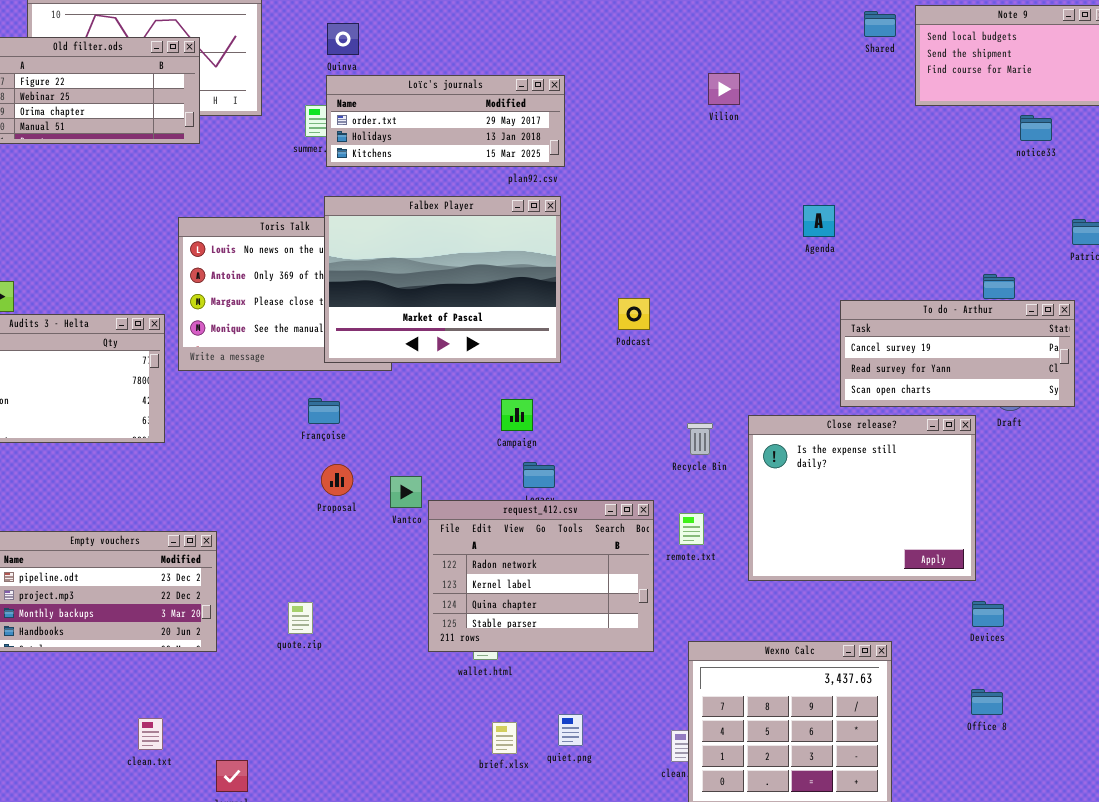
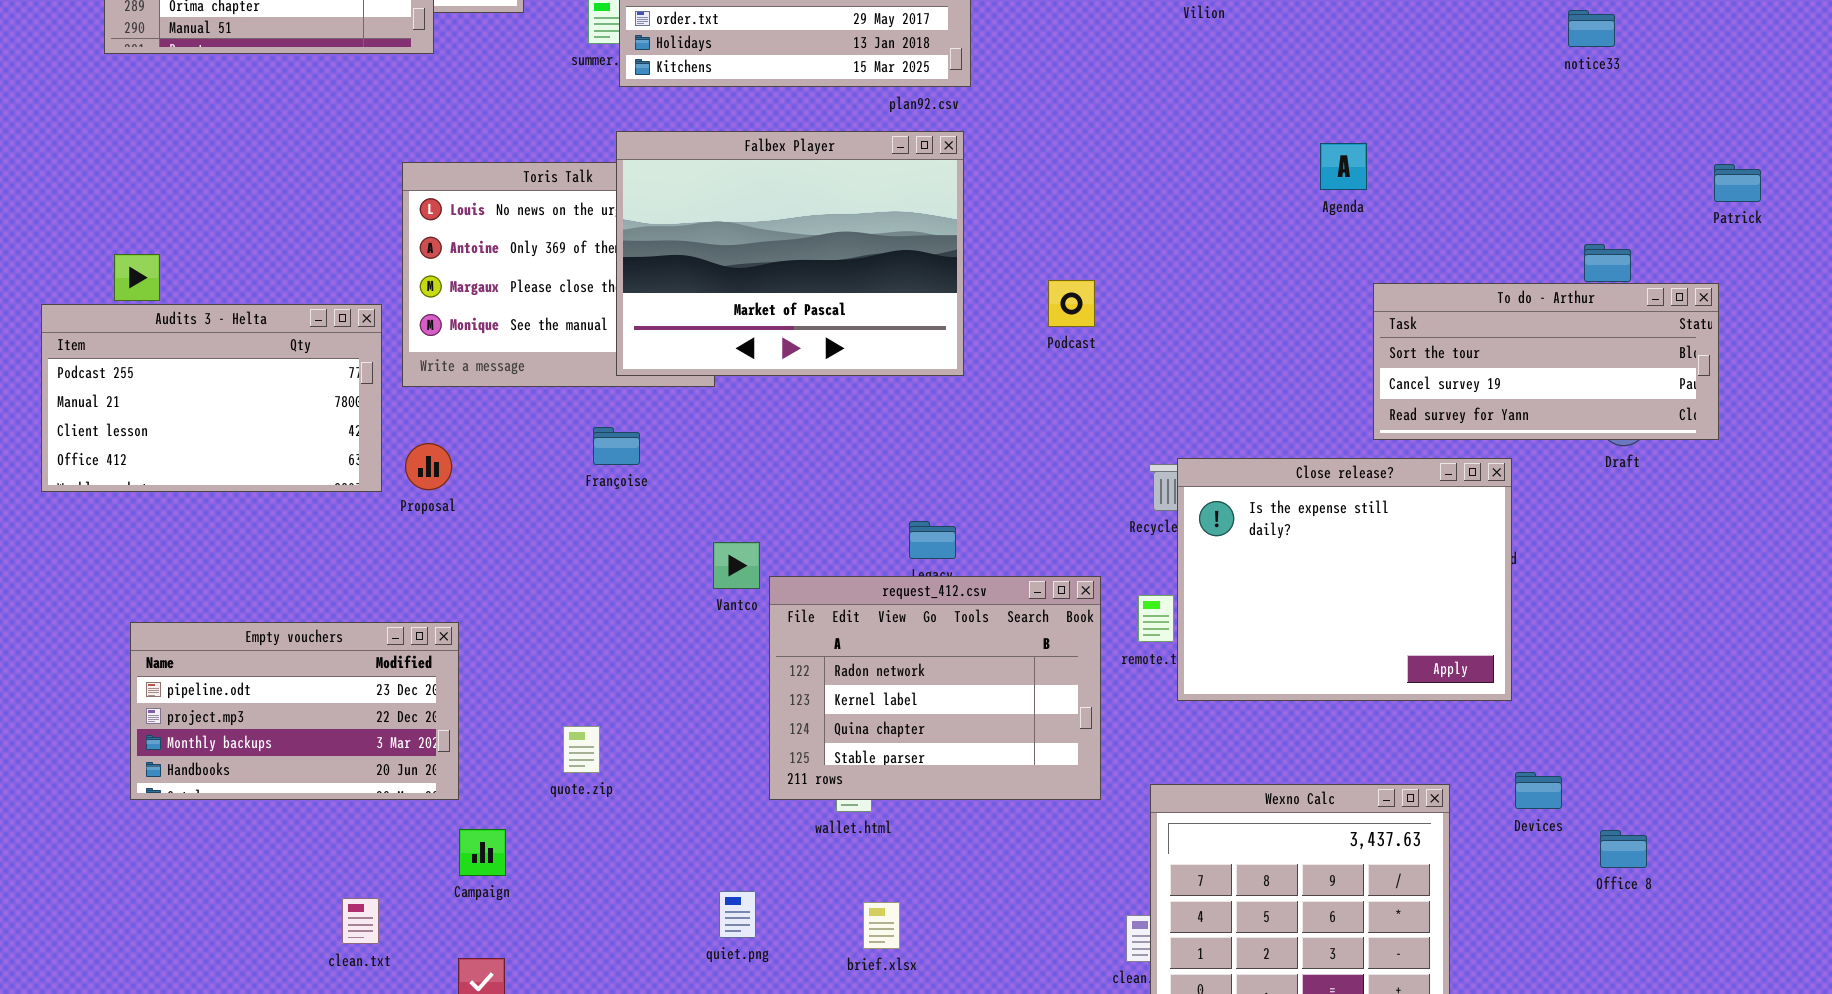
notice33: [1020,115,1052,141] -> [1568,10,1615,47], moved
To do - Arthur: [840,300,1075,407] -> [1373,283,1719,440], scrolled up 1 row
Campaign: [501,399,533,431] -> [459,829,506,876], moved
Close release?: [748,415,976,581] -> [1177,458,1512,701], moved
Proposal: [321,464,353,496] -> [405,443,452,490], moved
Devices: [972,601,1004,627] -> [1515,772,1562,809], moved
Office 8: [971,689,1003,715] -> [1600,830,1647,868], moved
quiet.png: [558,714,583,746] -> [719,891,756,938], moved

